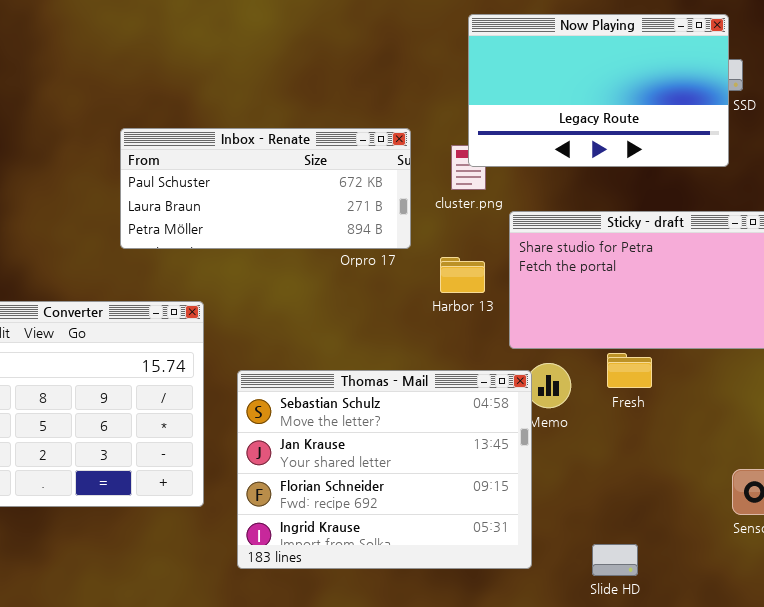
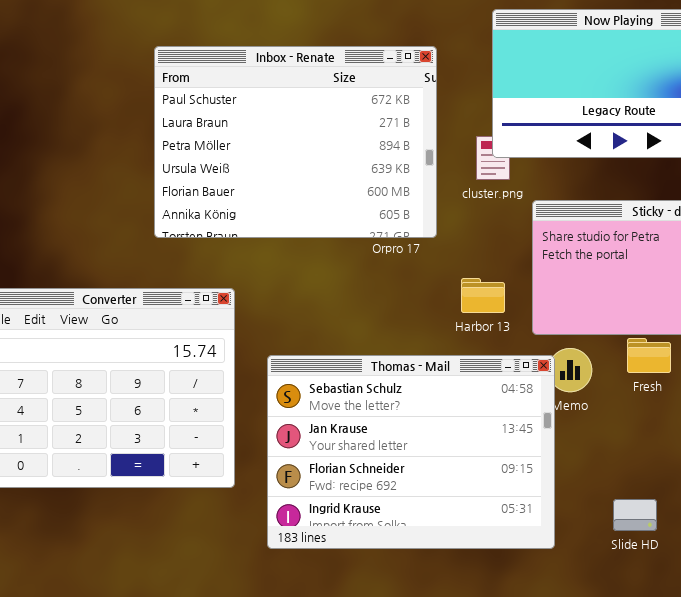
Inbox - Renate: [120,128,411,249] -> [154,46,437,238], resized
Harbor 13: [440,257,485,293] -> [461,278,505,313], moved
Slide HD: [592,544,638,576] -> [613,499,657,531], moved

